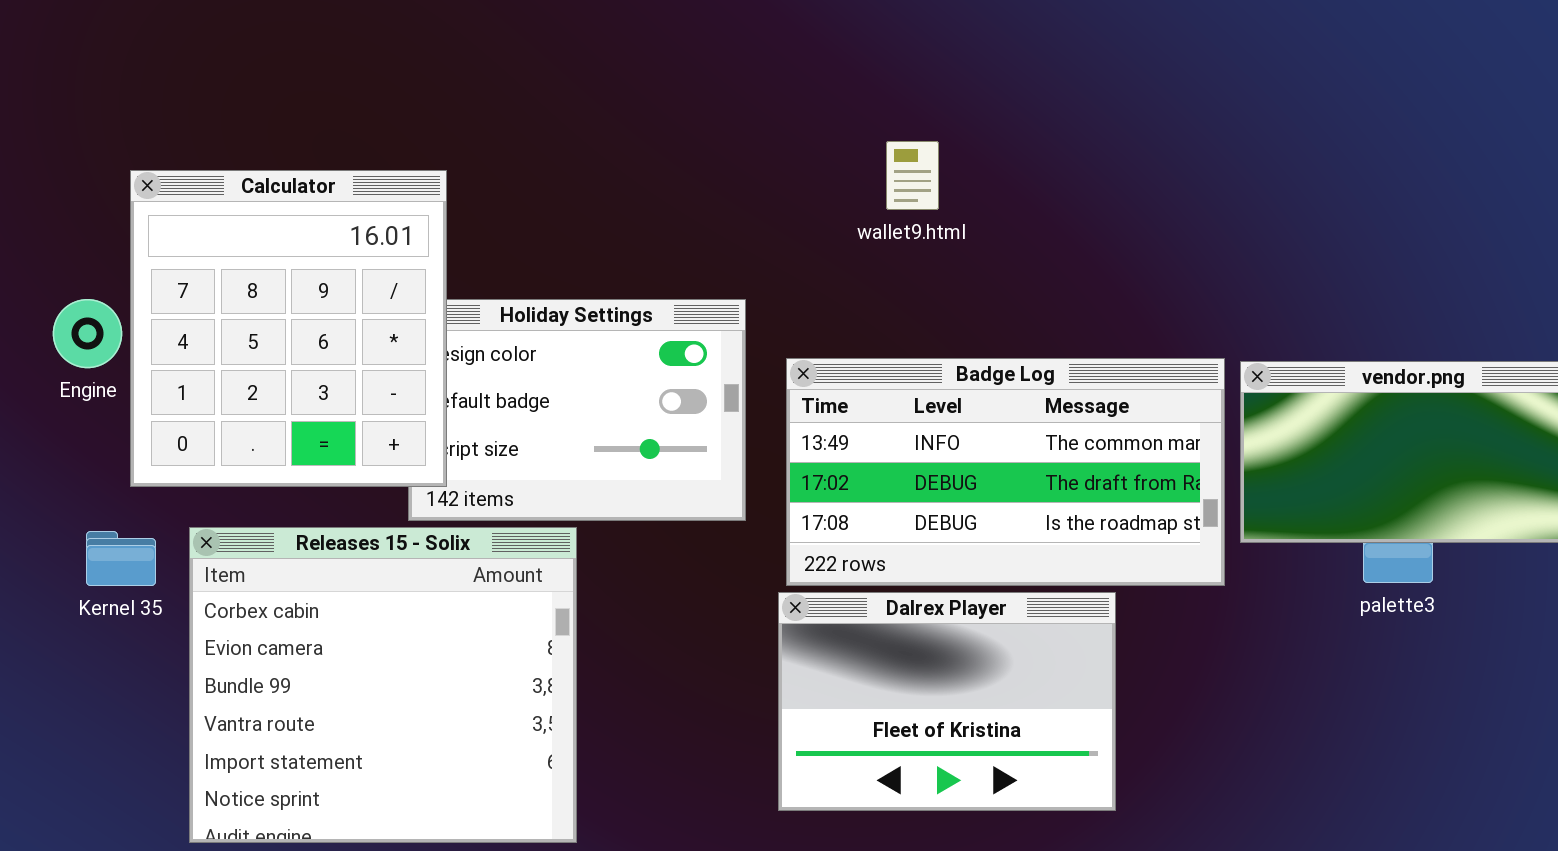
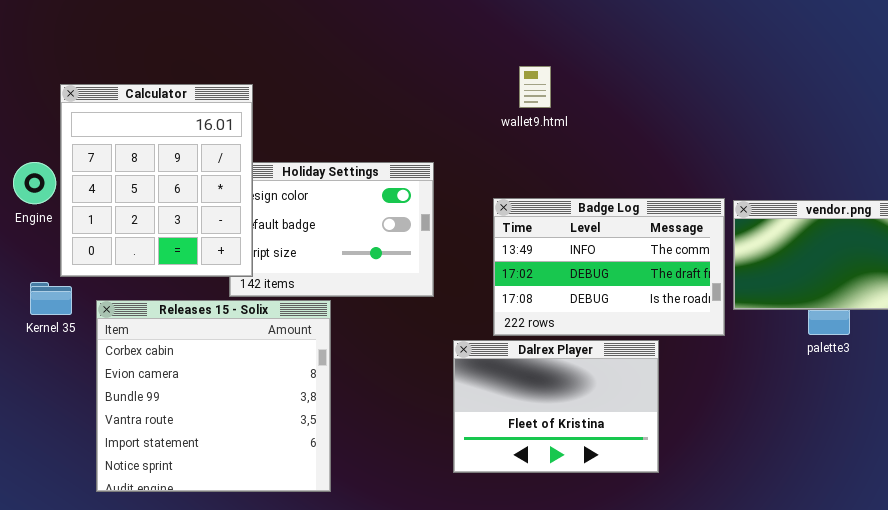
Badge Log: [786,358,1225,586] -> [493,198,725,336], resized
Kernel 35: [86,531,156,586] -> [30,282,72,315], moved

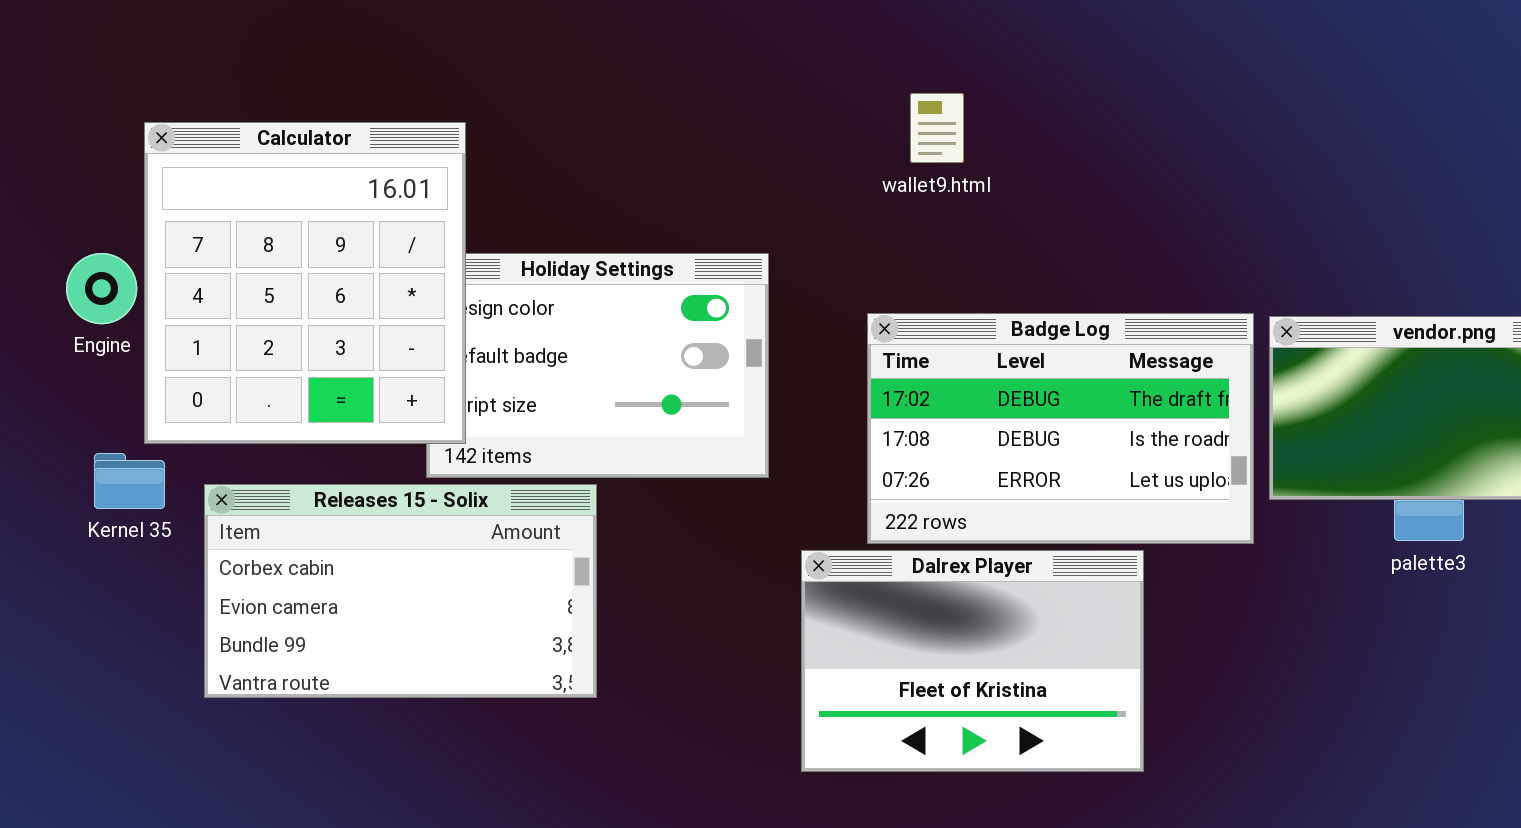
Badge Log: [493,198,725,336] -> [867,313,1254,544], scrolled down 1 row
Releases 15 - Solix: [96,300,331,492] -> [204,484,597,698], resized

